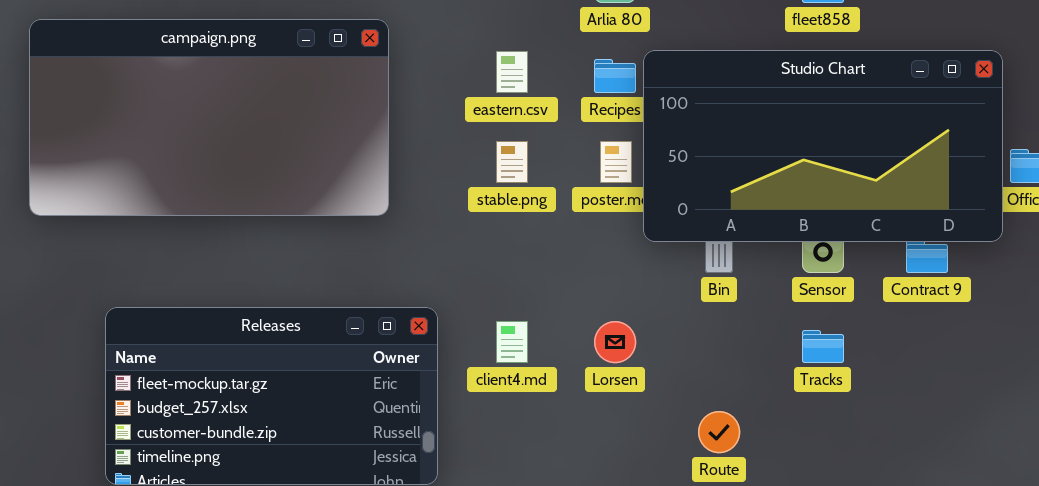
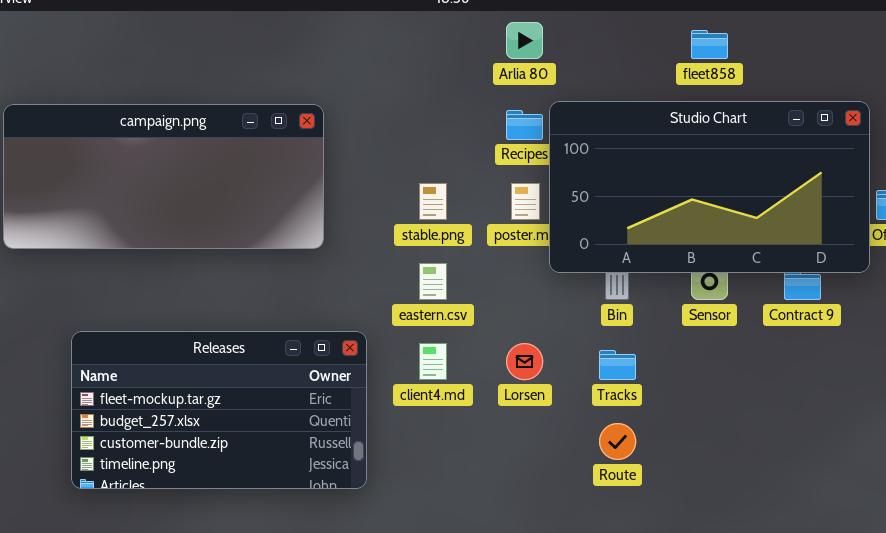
campaign.png: [29,19,389,216] -> [3,104,324,249], resized
eastern.csv: [496,51,528,93] -> [419,263,447,300], moved
Tracks: [802,330,844,363] -> [599,350,636,380], moved

